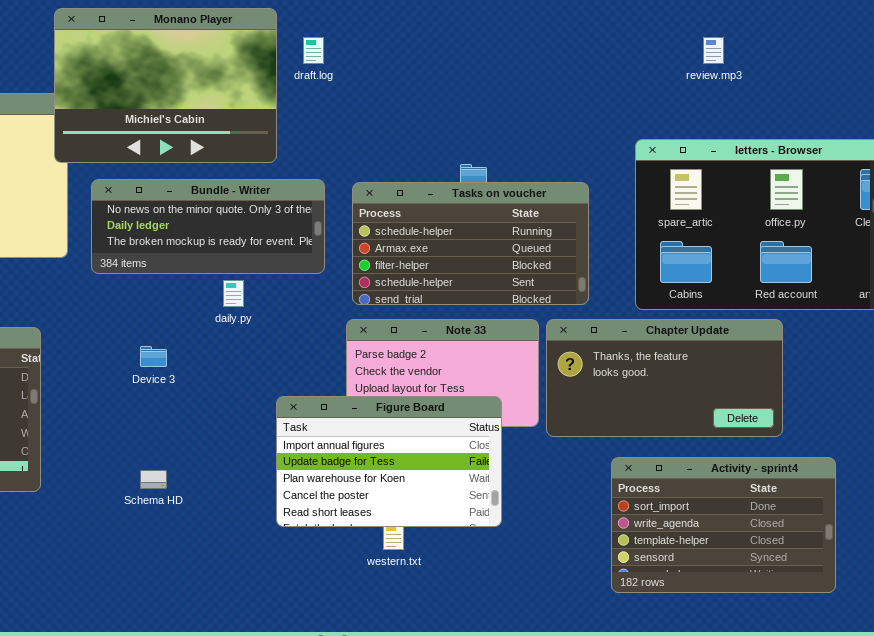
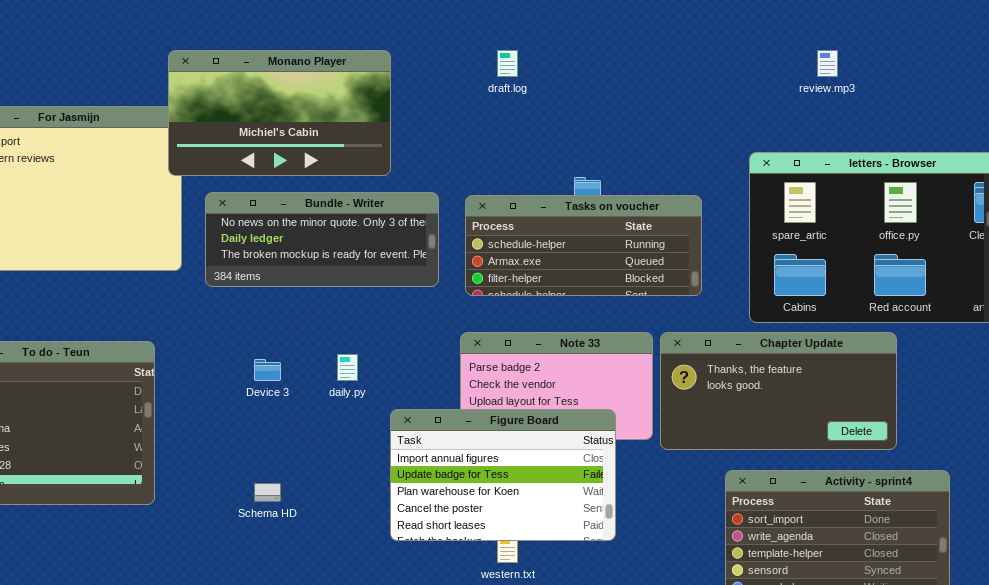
Monano Player: [54,8,277,163] -> [168,50,391,176], resized
draft.log: [303,37,324,64] -> [497,50,518,77], moved
Tasks on voucher: [352,182,589,305] -> [465,195,702,296], resized
daily.py: [223,280,244,307] -> [337,354,358,381], moved

